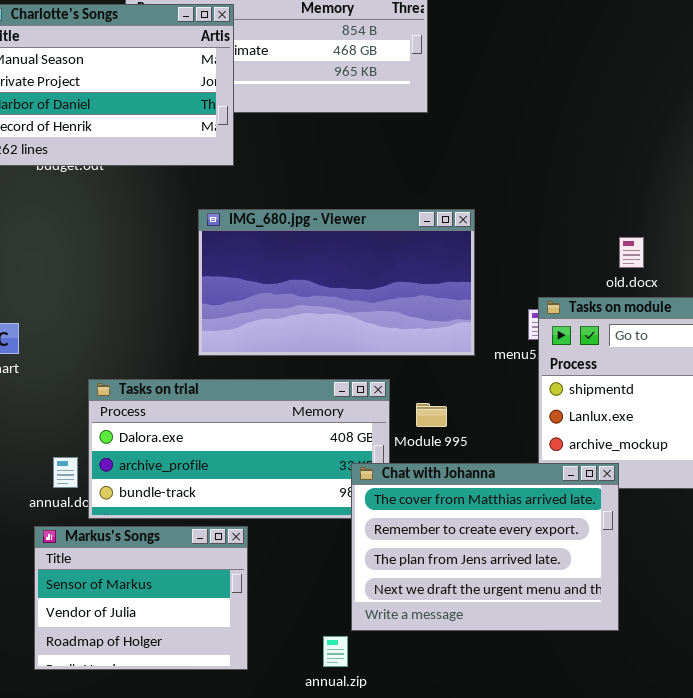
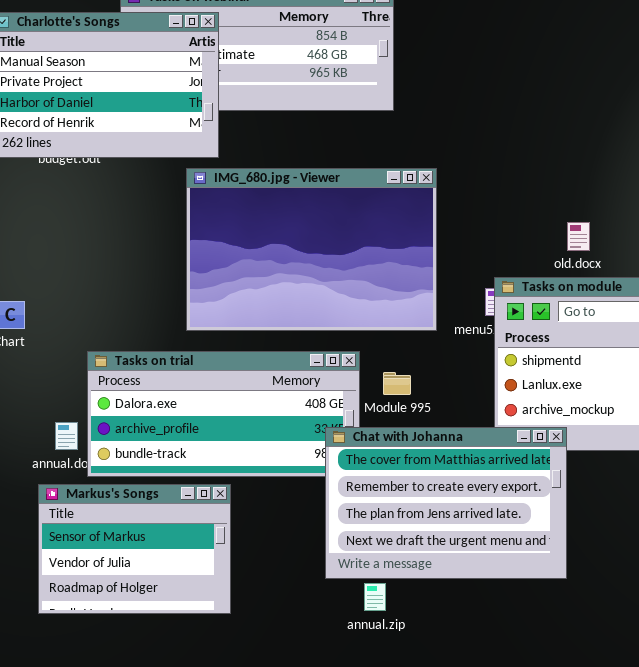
IMG_680.jpg - Viewer: [198,209,475,356] -> [186,168,437,331], resized
annual.zip: [323,636,348,667] -> [364,583,386,611], moved

